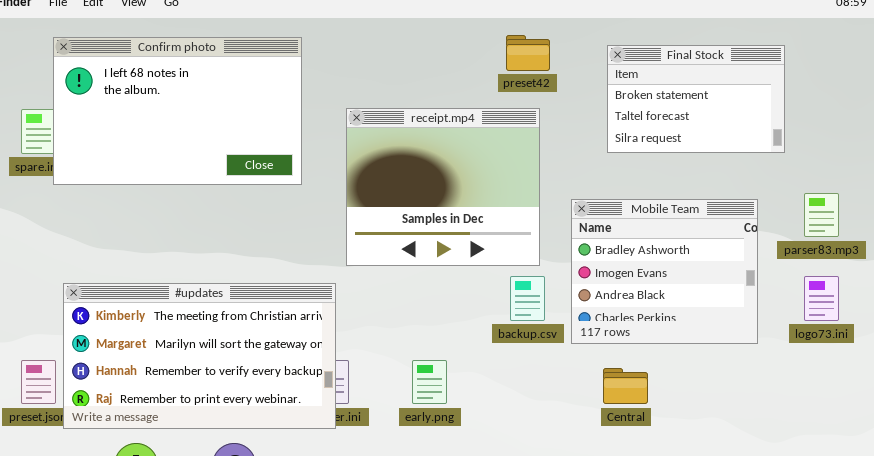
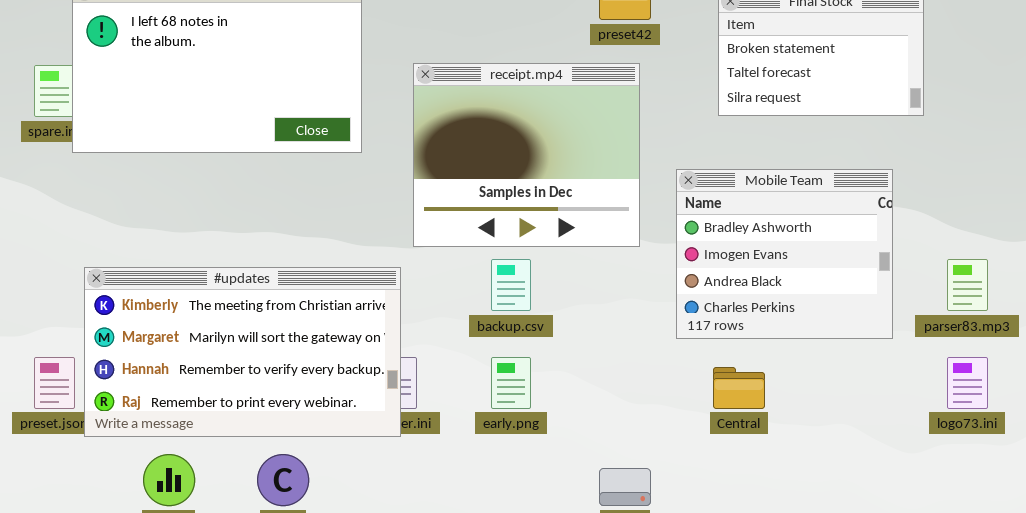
parser83.mp3: [804,193,839,237] -> [947,259,988,311], moved
backup.csv: [510,276,545,321] -> [491,259,531,311], moved
logo73.ini: [804,276,839,321] -> [947,357,988,409], moved

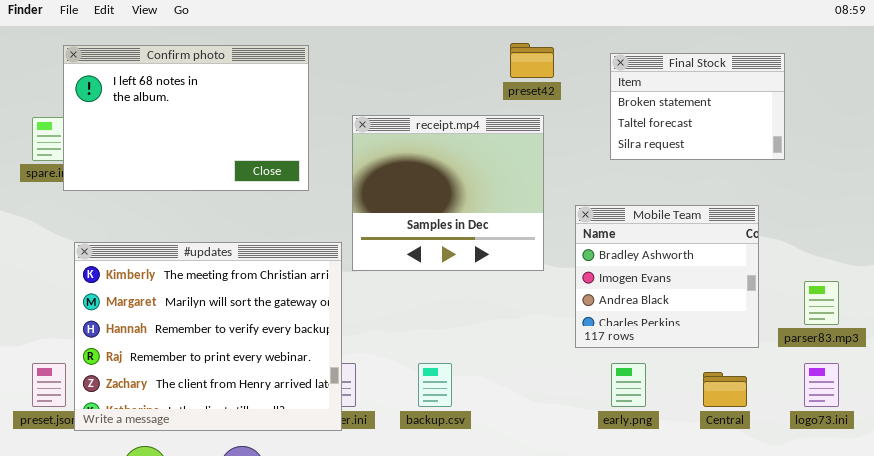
backup.csv: [491,259,531,311] -> [418,363,452,407], moved
#updates: [84,267,401,437] -> [74,242,342,431], resized
early.png: [491,357,531,409] -> [611,363,646,407], moved
Central: [713,367,765,409] -> [703,372,747,407], moved

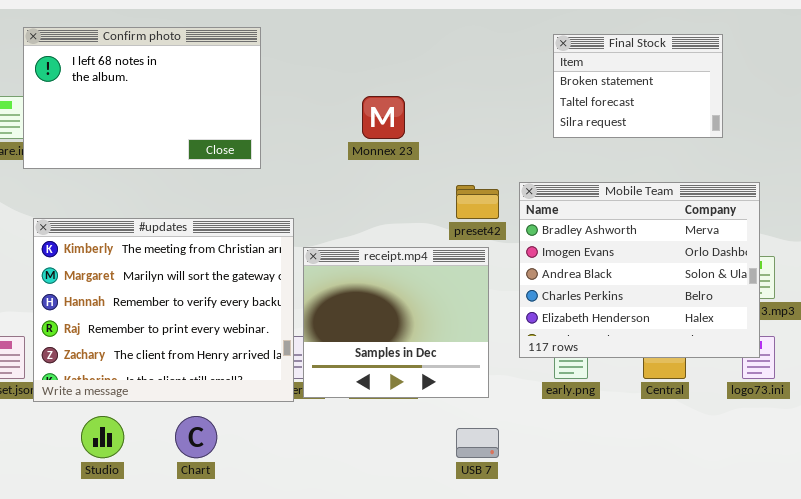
preset42: [510,43,554,78] -> [456,185,499,219], moved
receipt.mp4: [352,115,544,271] -> [303,247,489,398], moved
Mobile Team: [575,205,759,348] -> [519,182,760,358], resized

